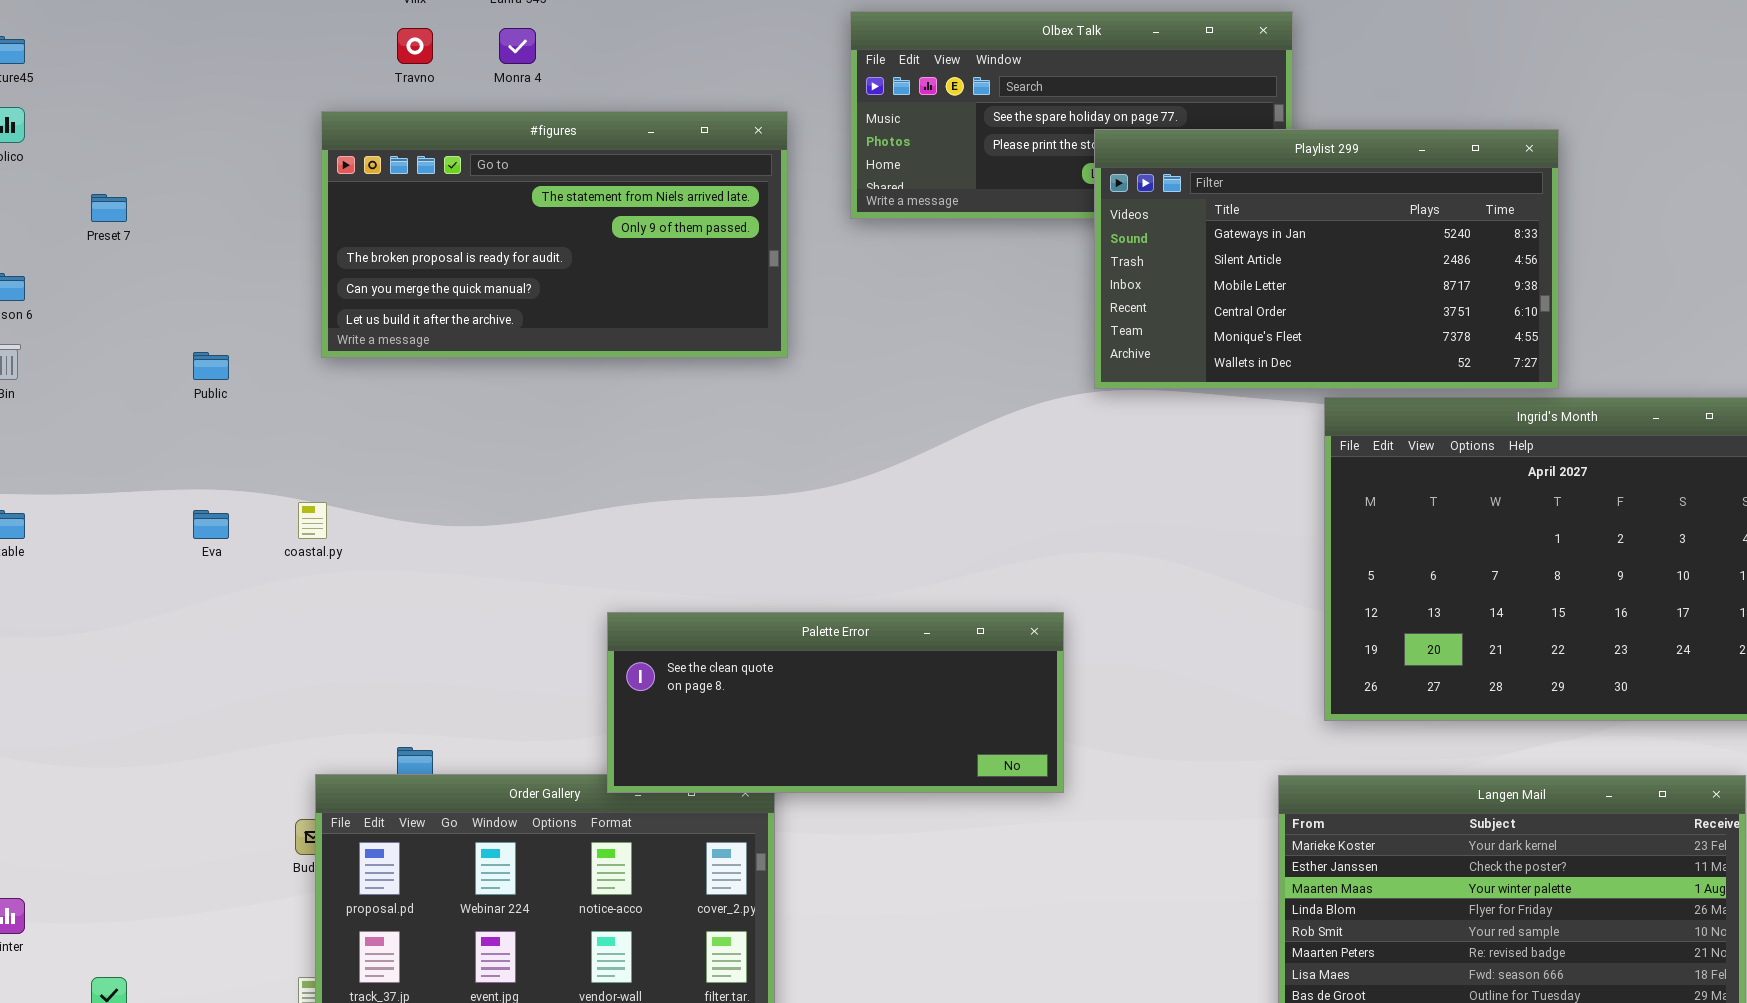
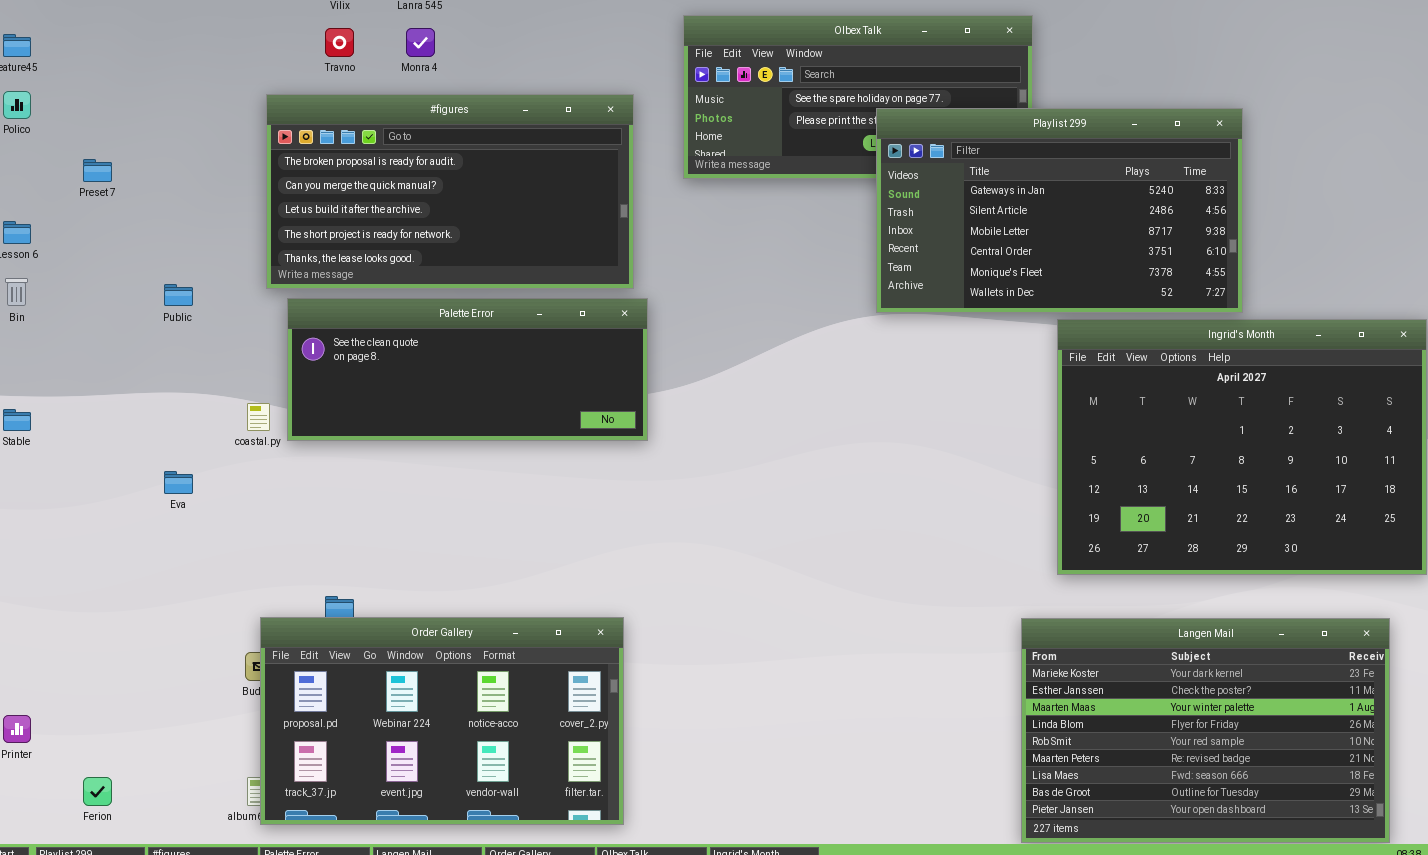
#figures: [321,111,788,358] -> [266,94,634,289], scrolled down 2 rows
Eva: [193,510,229,539] -> [164,471,193,494], moved
Palette Error: [607,612,1064,793] -> [287,298,648,441], moved

